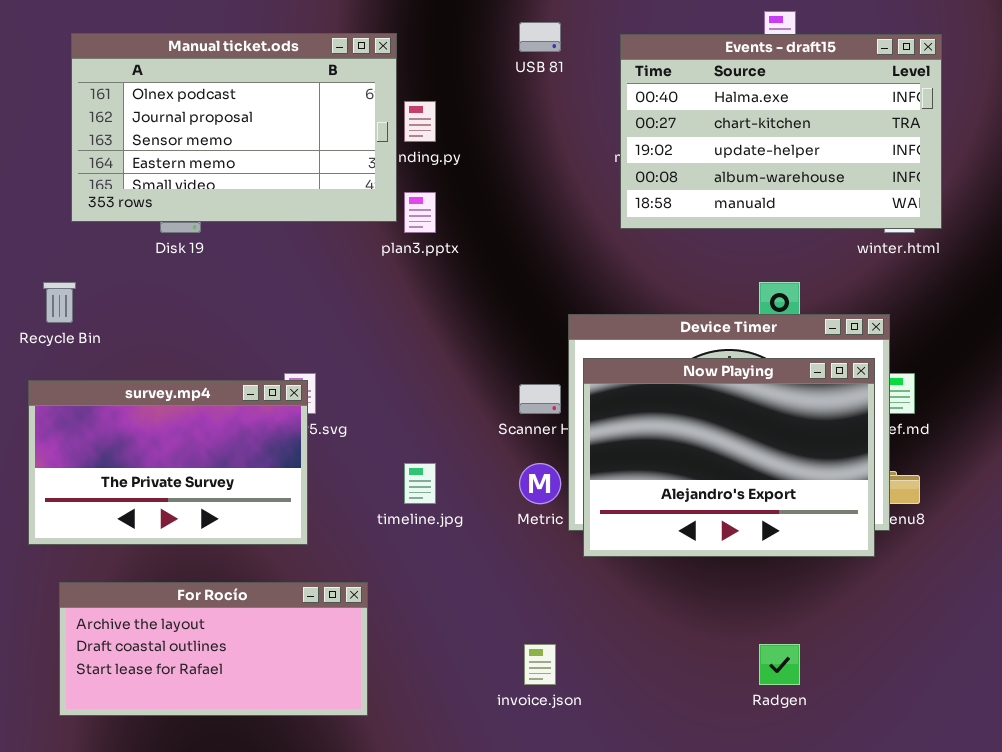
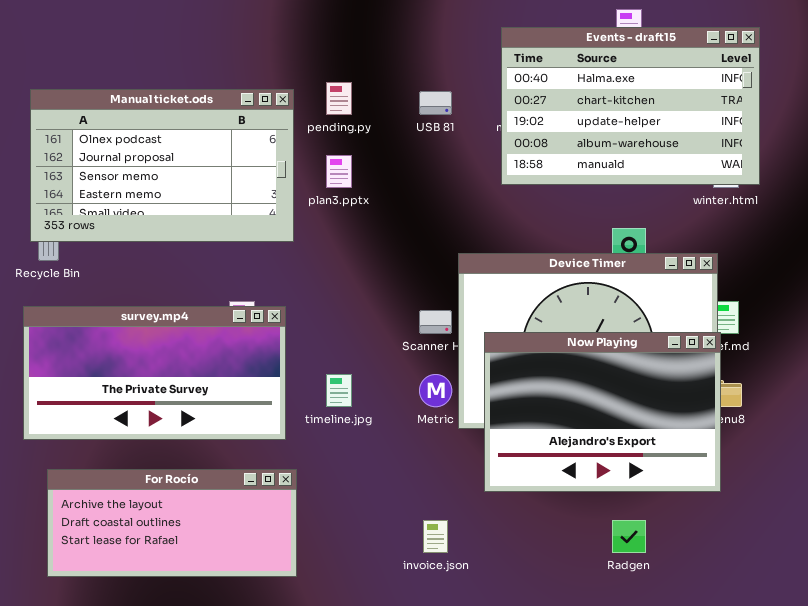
USB 81: [519,22,561,52] -> [419,91,452,115], moved
Manual ticket.ods: [71,33,397,222] -> [30,89,294,242], moved
Now Playing: [583,358,875,557] -> [484,332,721,492], moved
survey.mp4: [28,380,308,545] -> [23,306,286,440], resized

